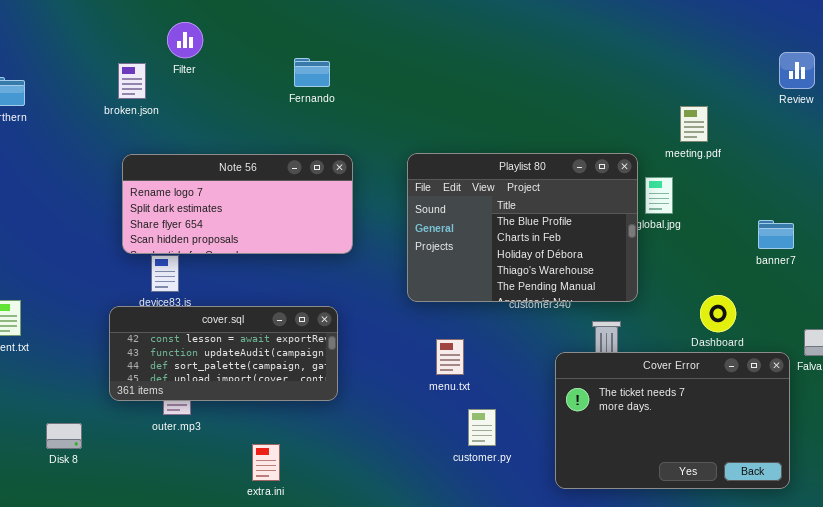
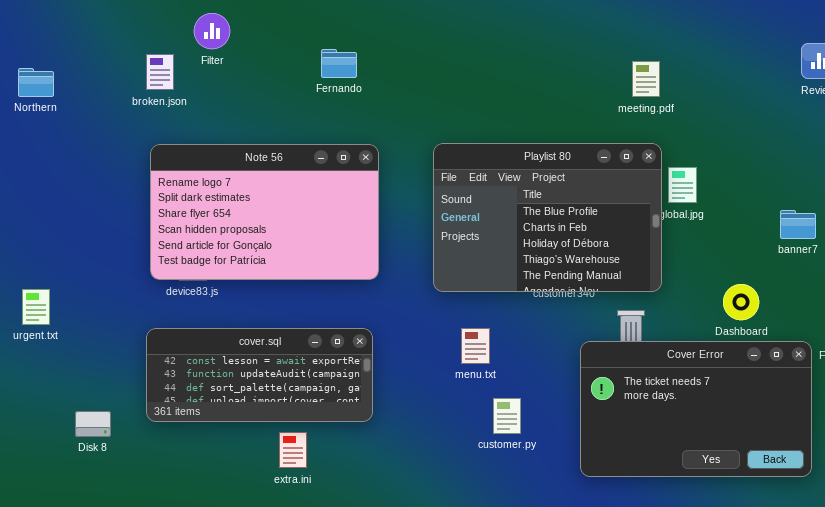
meeting.pdf: [680,106,708,142] -> [632,61,660,97], moved
Note 56: [122,154,353,254] -> [150,144,379,280], resized
cover.sql: [109,306,338,401] -> [146,328,373,422], moved

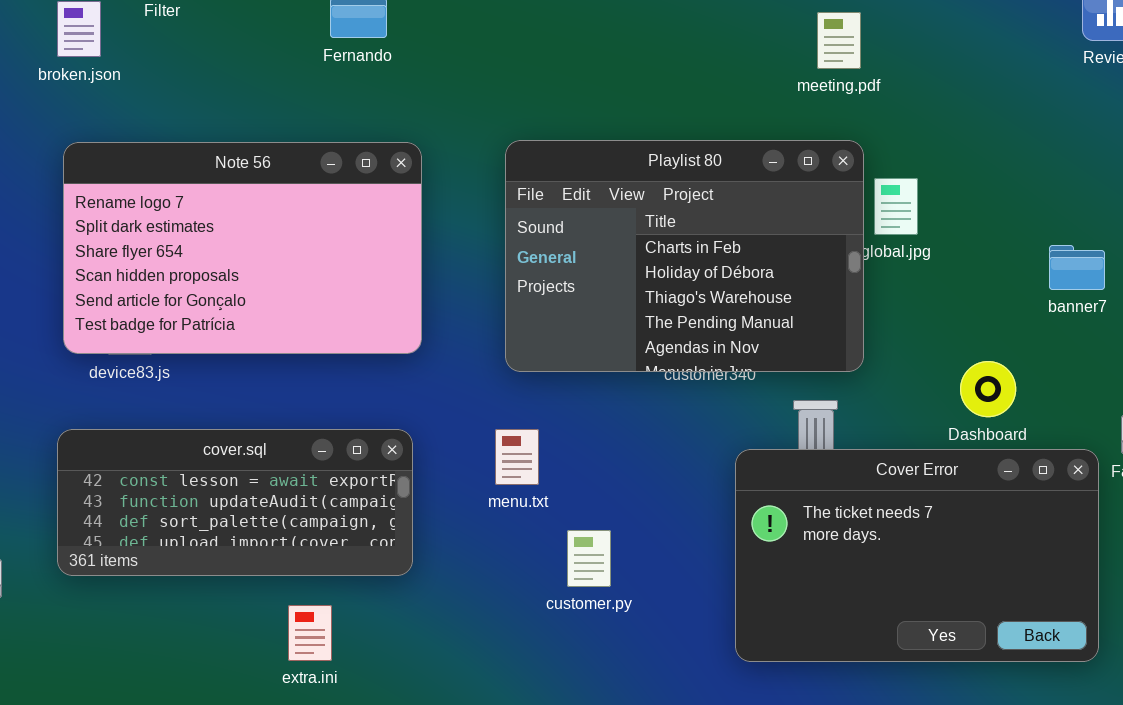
Playlist 80: [433,143,662,292] -> [505,140,864,372], scrolled down 1 row
menu.txt: [461,328,490,364] -> [495,429,539,485], moved
customer.py: [493,398,521,434] -> [567,530,611,587], moved
extra.ini: [279,432,307,468] -> [288,605,332,661], moved

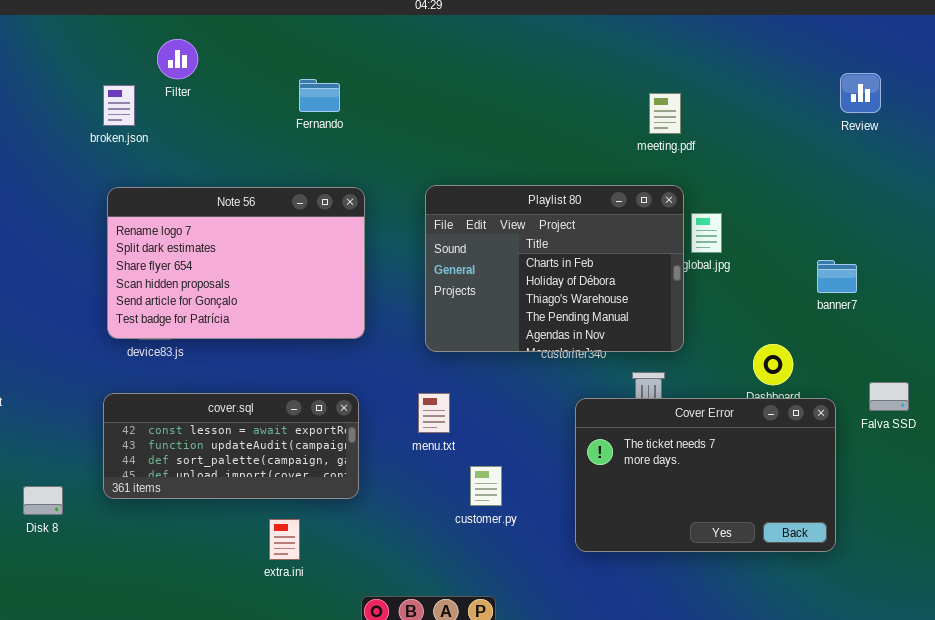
Cover Error: [735,449,1099,662] -> [575,398,836,552], moved

